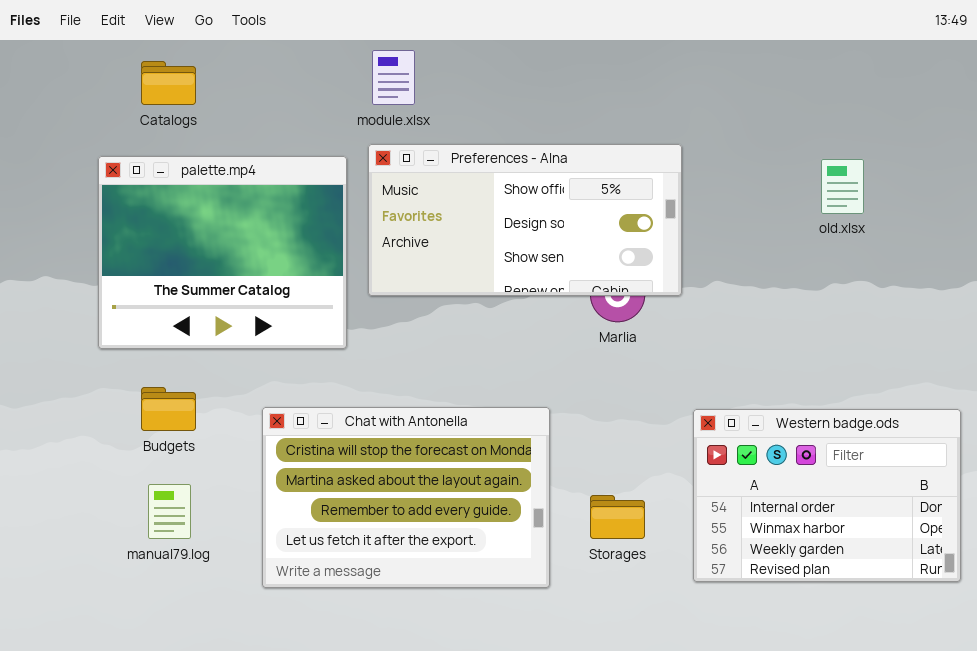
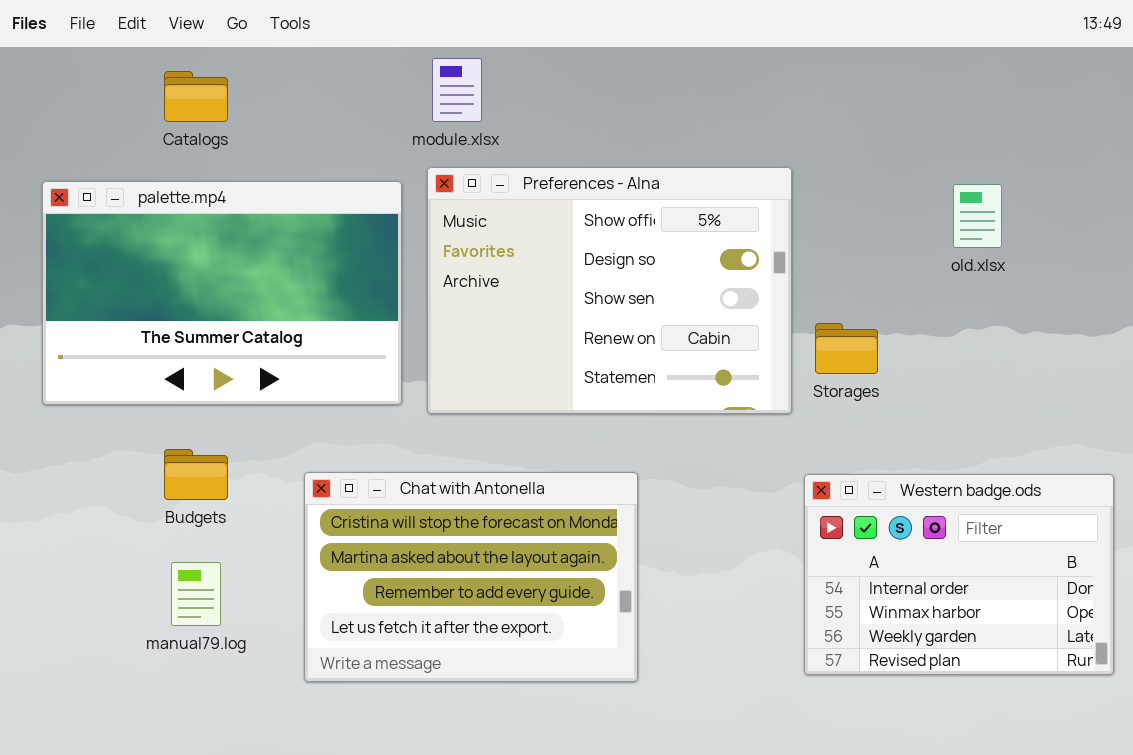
Preferences - Alna: [368,144,682,296] -> [427,167,792,414], resized
palette.mp4: [98,156,347,349] -> [42,181,402,405], resized
Storages: [590,495,645,539] -> [815,323,878,374], moved

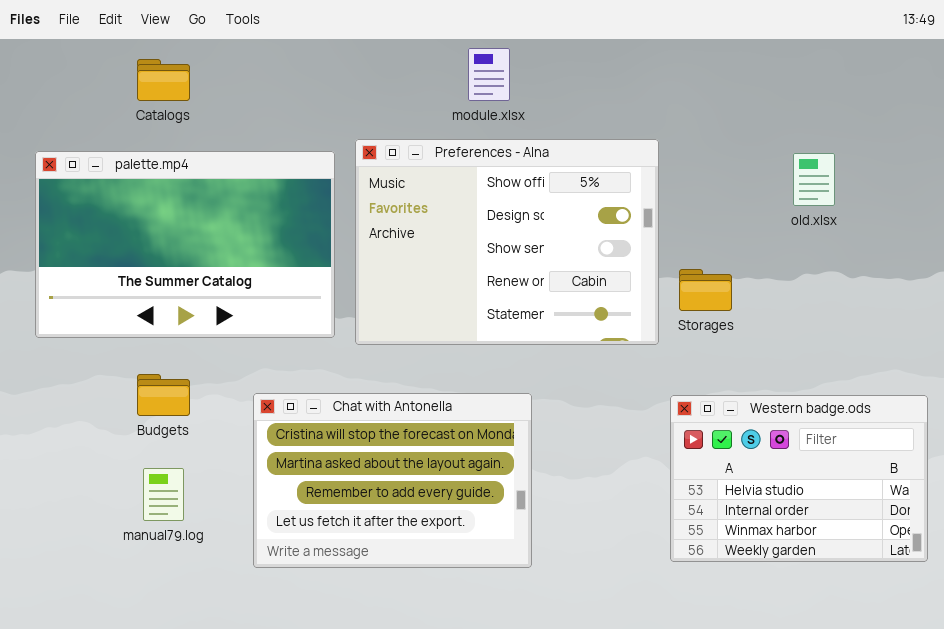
module.xlsx: [432,58,482,122] -> [468,48,510,101], moved
Western badge.ods: [804,474,1114,675] -> [670,395,928,562], scrolled up 1 row

